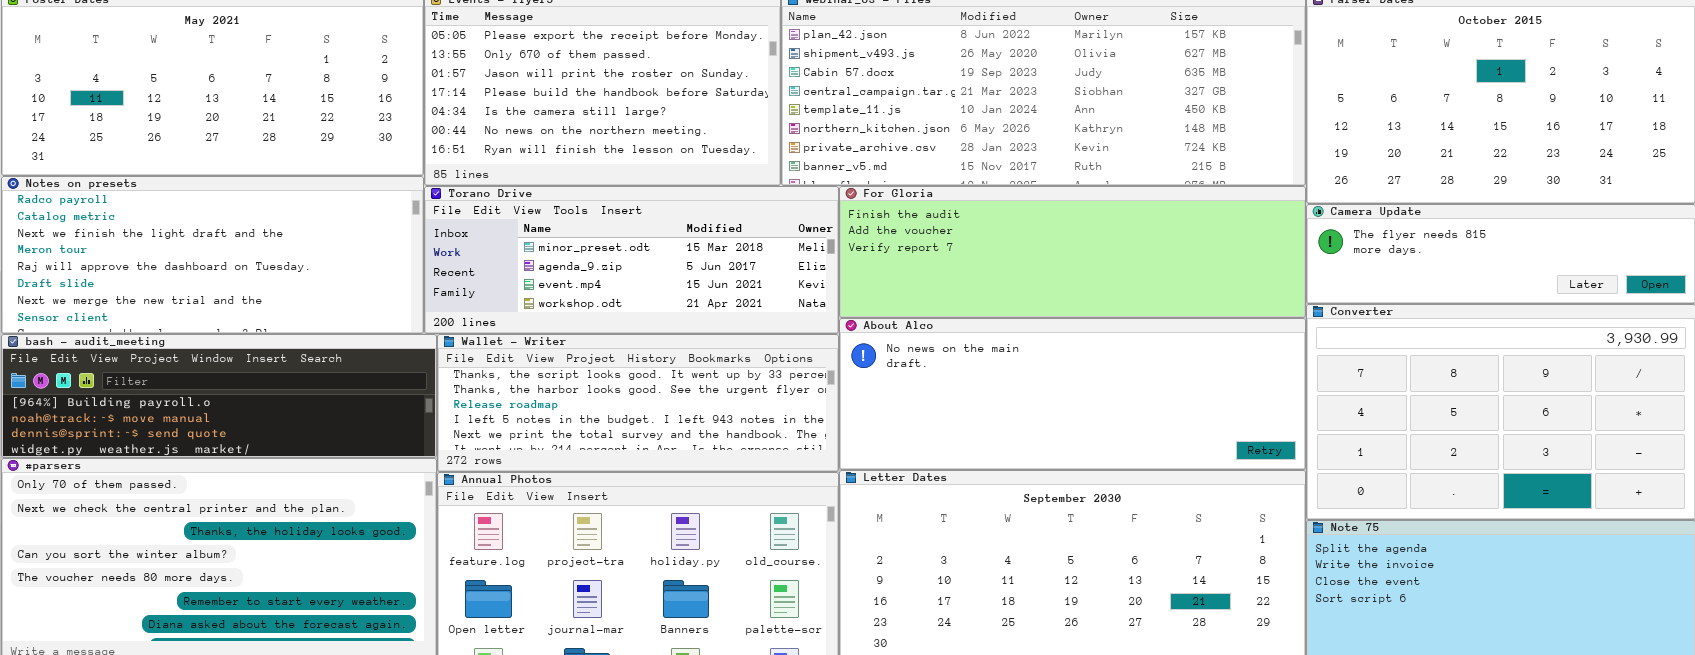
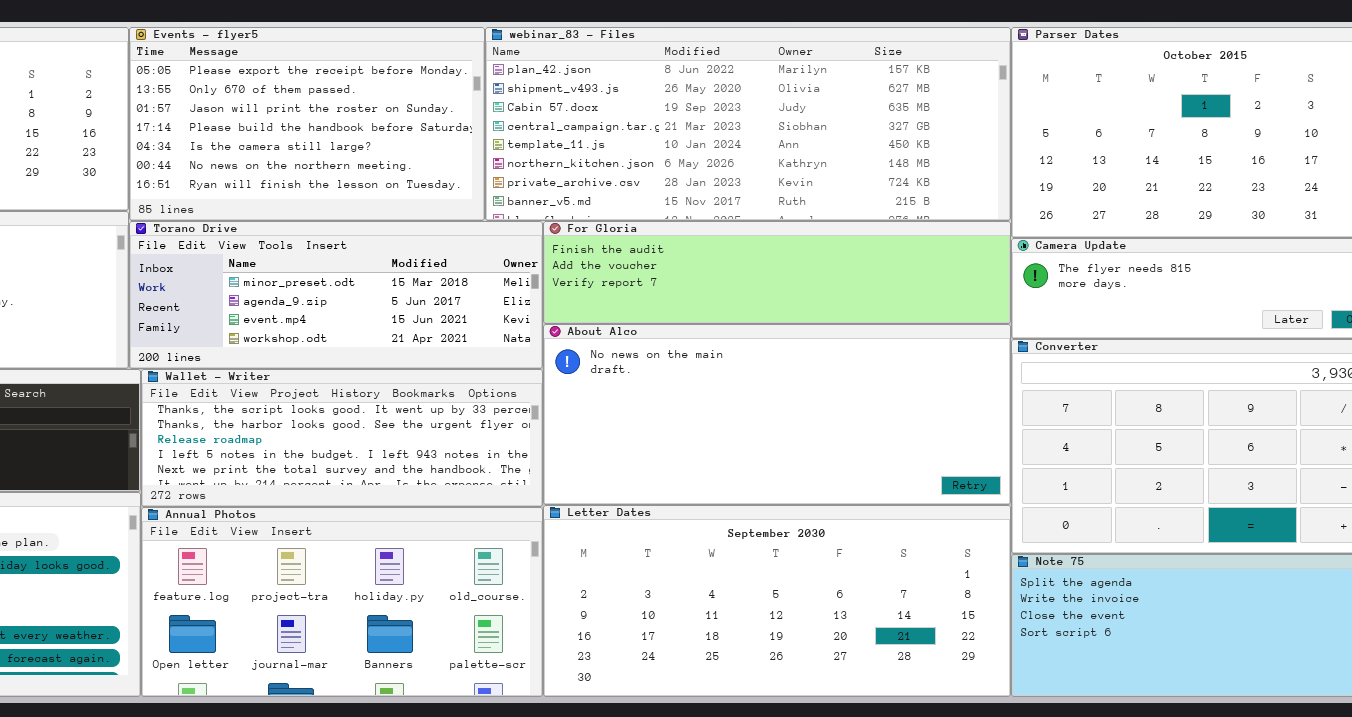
For Gloria: [839,186,1306,318] -> [543,221,1011,324], resized
About Alco: [839,318,1306,470] -> [543,324,1011,505], resized

